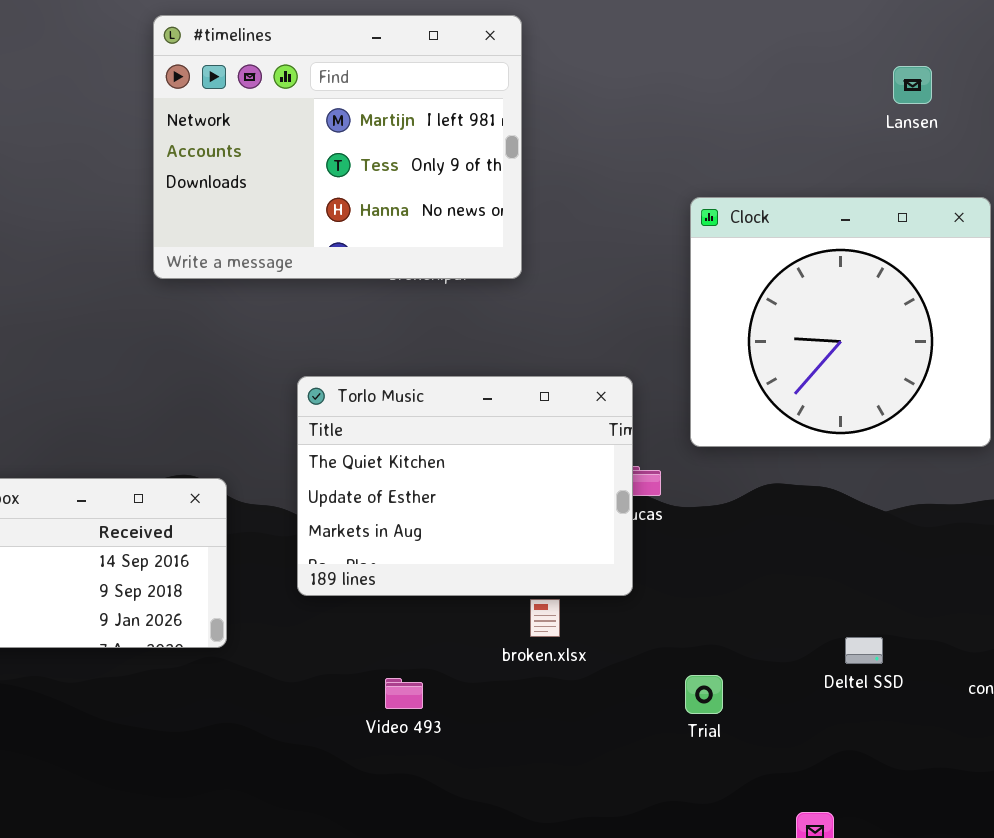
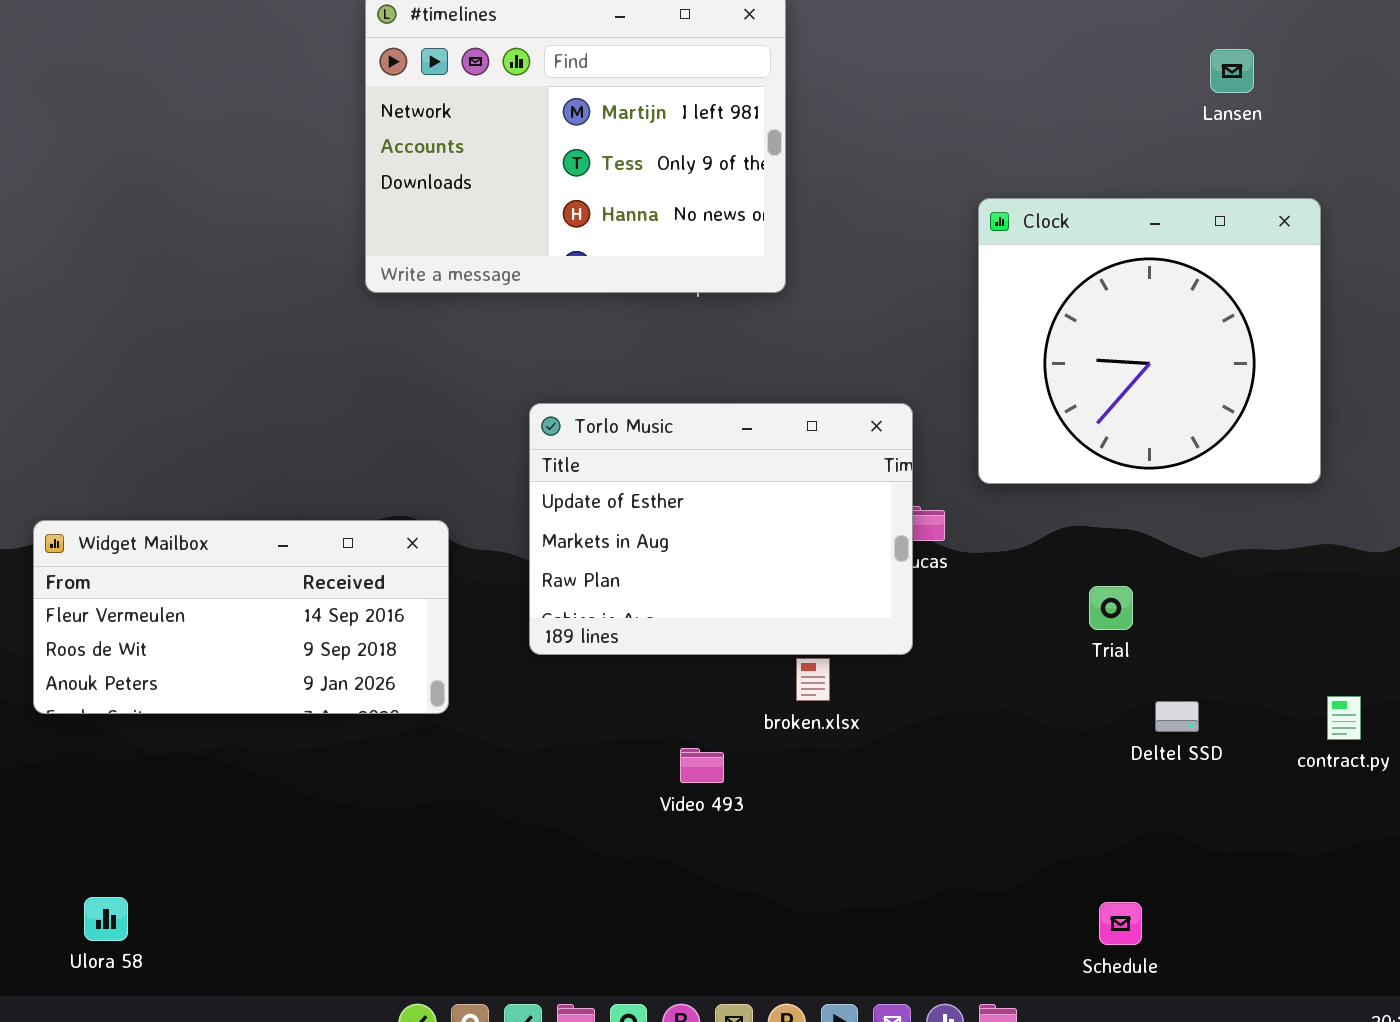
Torlo Music: [297,376,633,596] -> [529,403,913,655], scrolled down 1 row
Trial: [685,675,723,714] -> [1089,586,1133,630], moved
Video 493: [385,678,423,709] -> [680,748,724,783], moved

